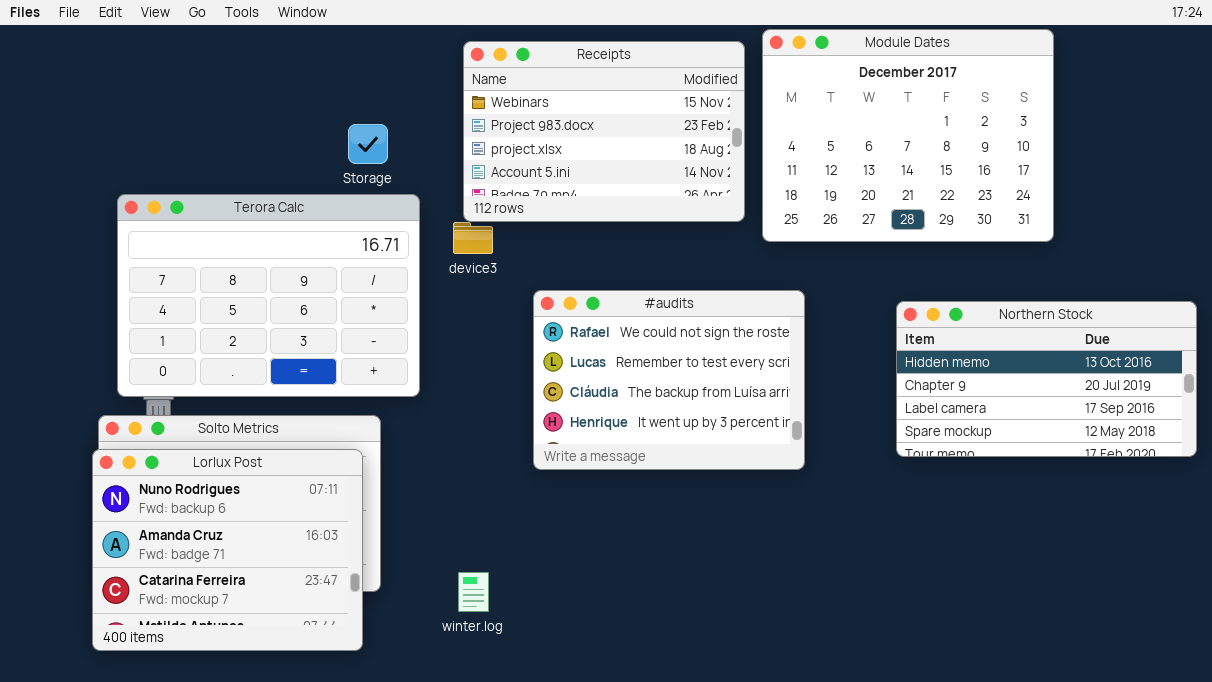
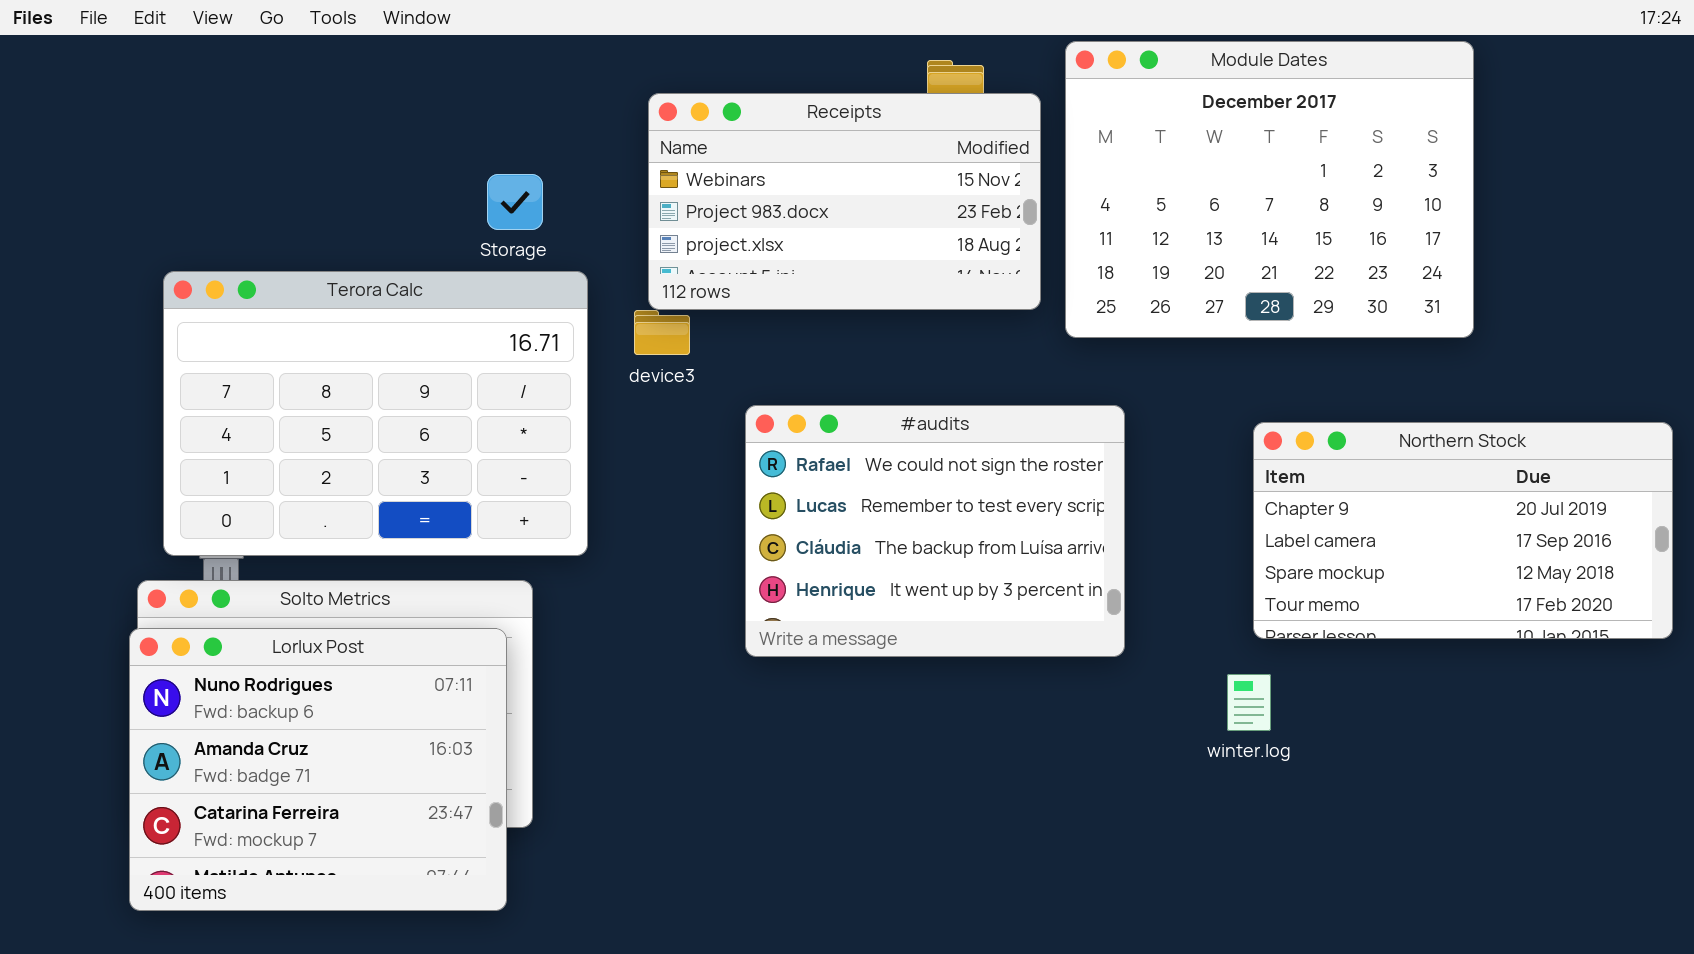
Receipts: [463,41,745,222] -> [648,93,1041,310], resized
Northern Stock: [896,301,1197,457] -> [1253,422,1673,639], scrolled down 1 row
winter.log: [458,572,489,612] -> [1227,674,1271,731], moved

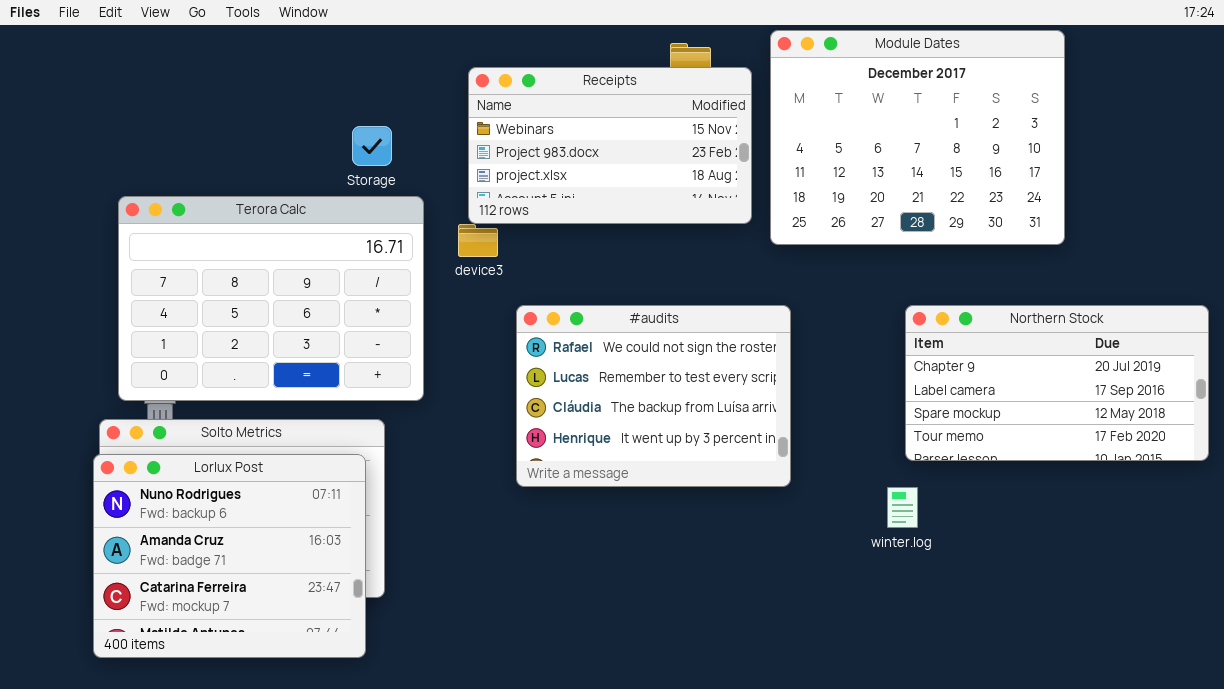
#audits: [745,405,1125,657] -> [516,305,791,487], moved

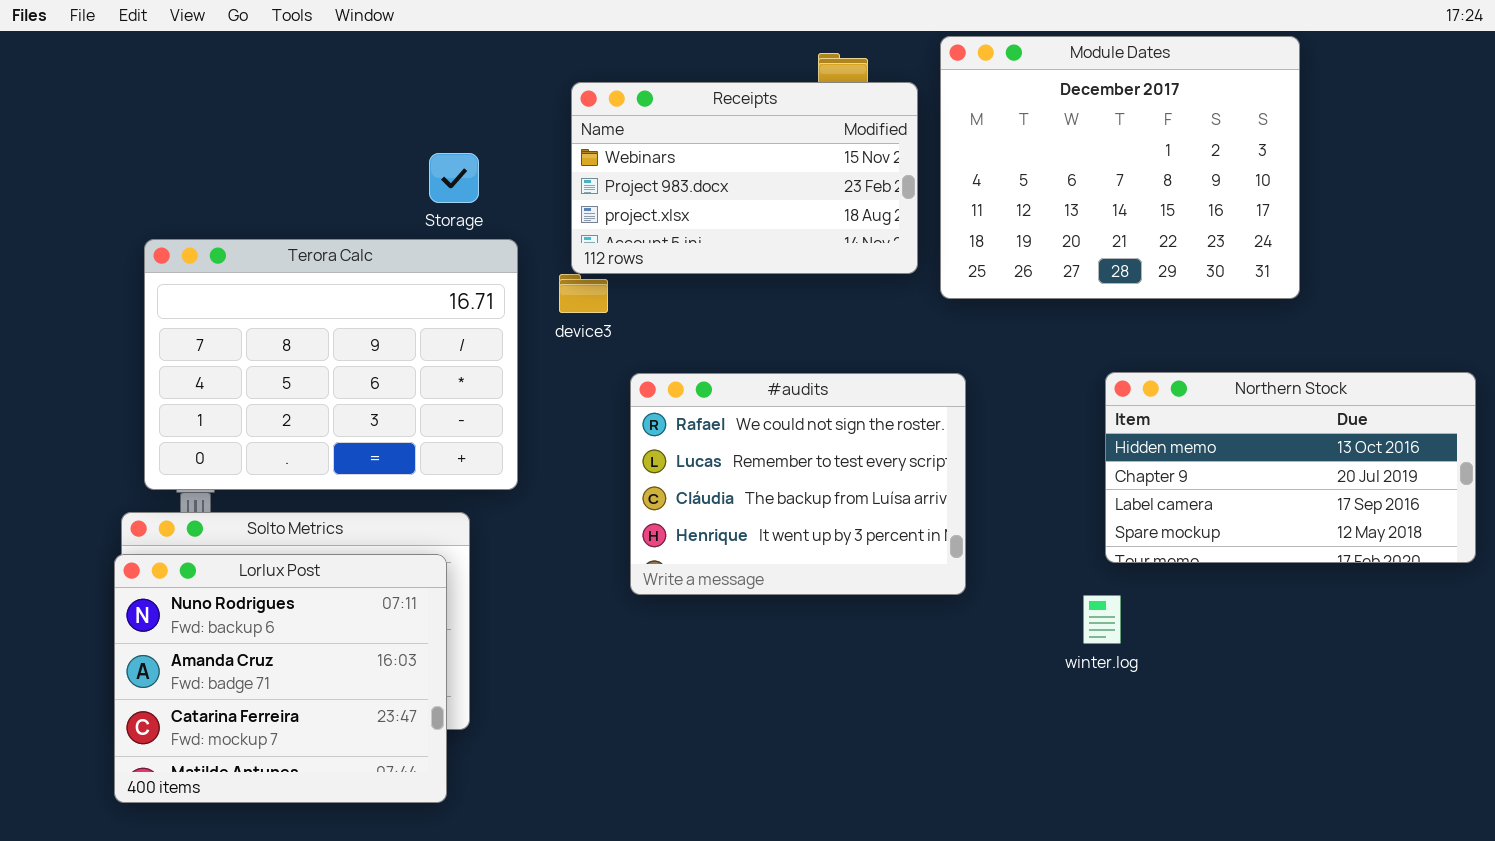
Northern Stock: [905,305,1209,461] -> [1105,372,1476,563], scrolled up 1 row

